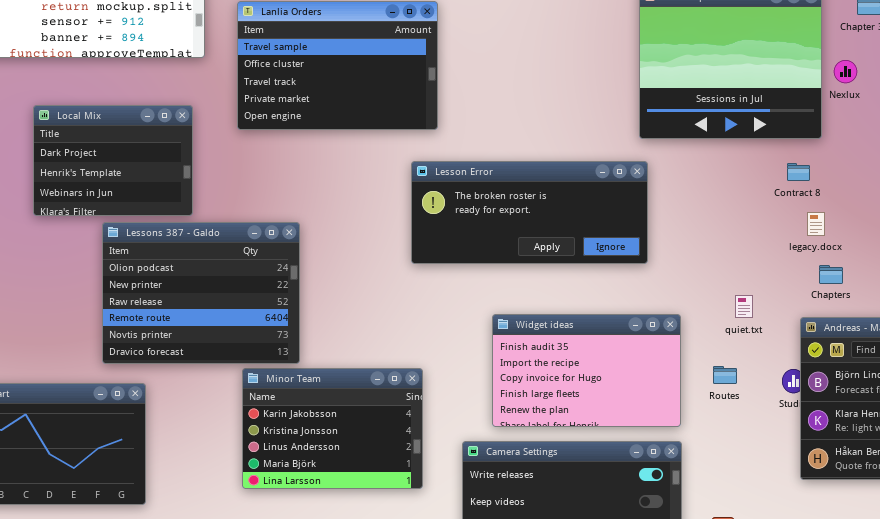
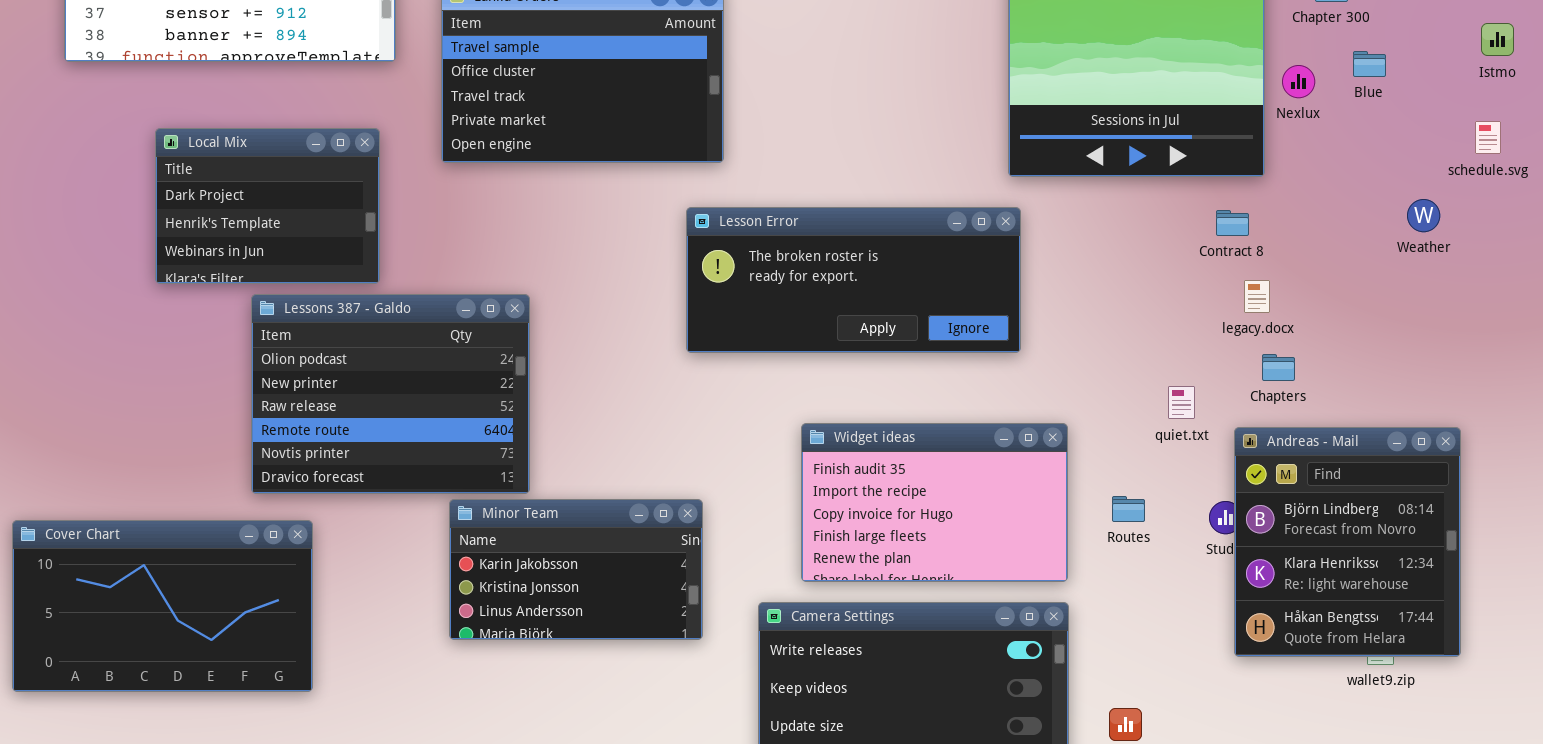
quiet.txt: [735,295,753,318] -> [1168,386,1195,419], moved
Minor Team: [242,368,423,489] -> [449,499,703,640], resized

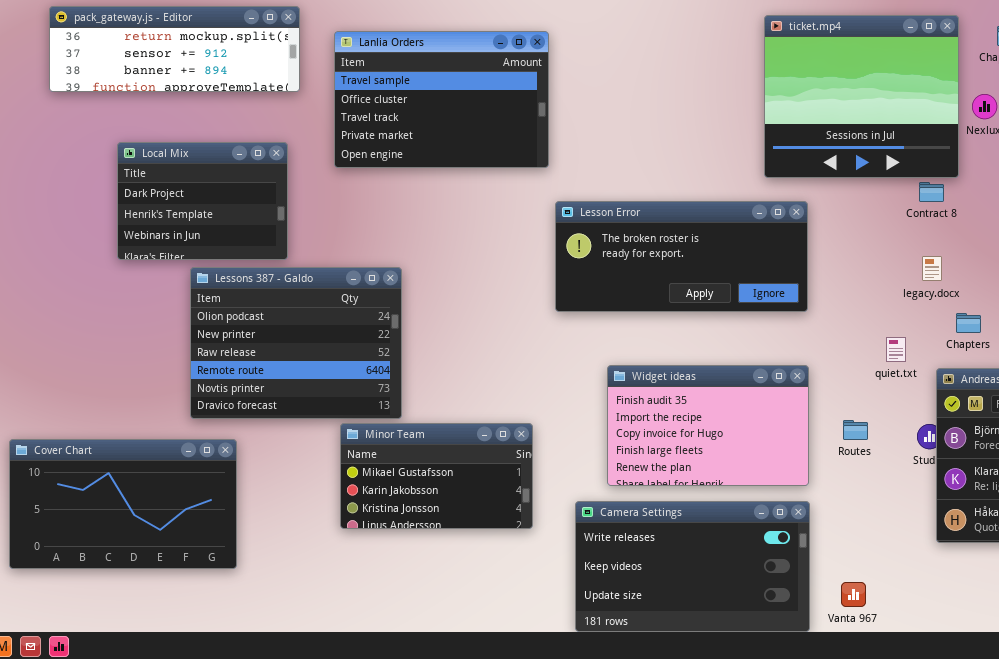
Lesson Error: [686,207,1021,353] -> [555,201,808,312], moved
Contract 8: [1216,210,1249,236] -> [919,182,944,202], moved
legacy.docx: [1244,280,1270,313] -> [922,256,942,281], moved
Minor Team: [449,499,703,640] -> [340,423,533,529], scrolled up 1 row

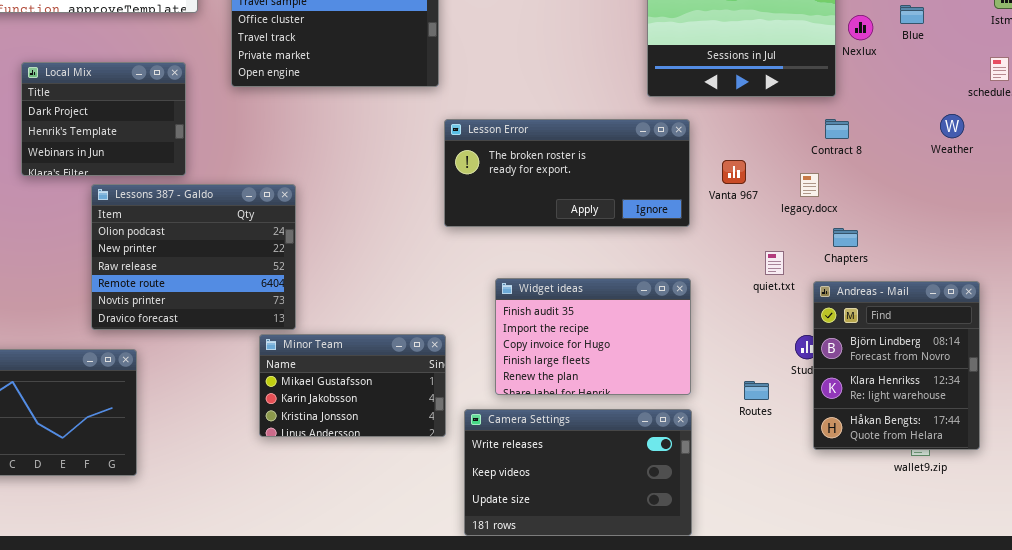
Contract 8: [919,182,944,202] -> [825,119,849,139], moved
Routes: [843,420,868,440] -> [744,381,769,400], moved
Minor Team: [340,423,533,529] -> [259,334,446,437], moved
Vanta 967: [841,582,866,607] -> [722,160,746,184], moved

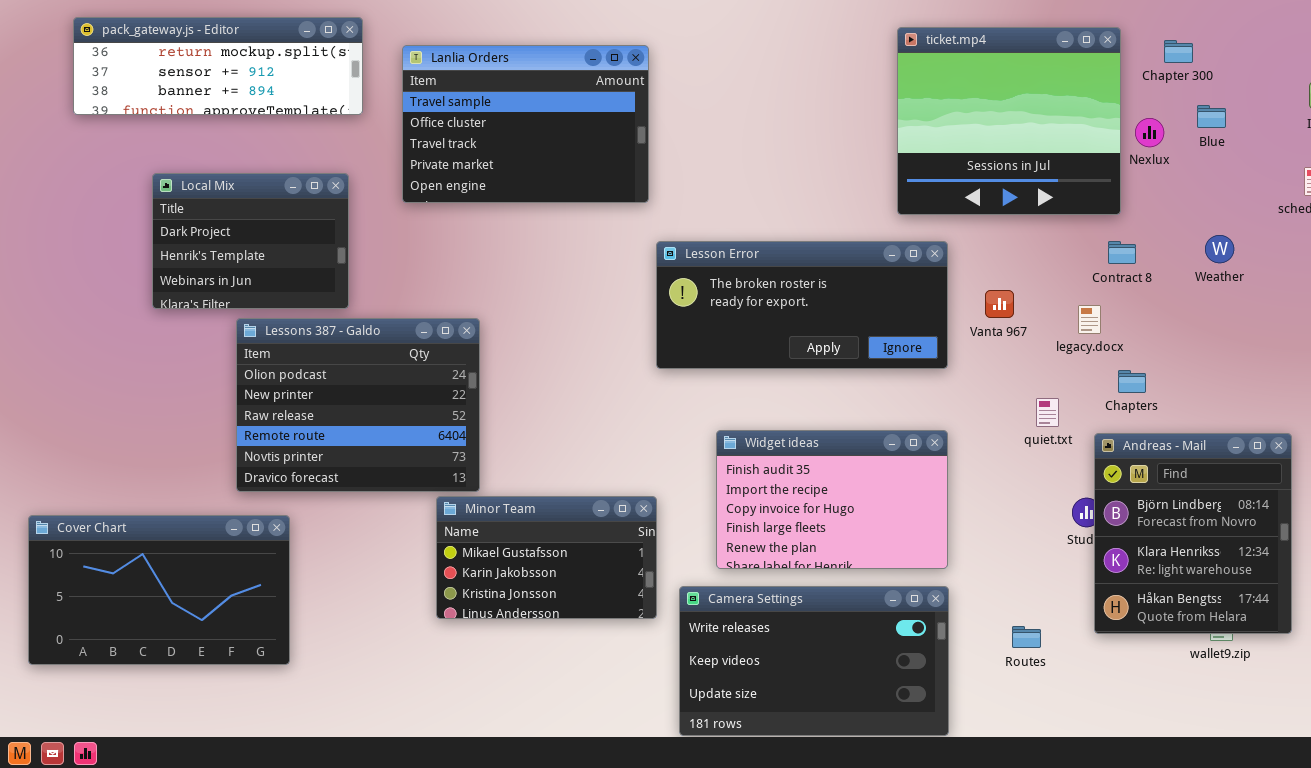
Weather: [940,114,964,138] -> [1205,235,1234,263], moved
Routes: [744,381,769,400] -> [1012,626,1041,648], moved

